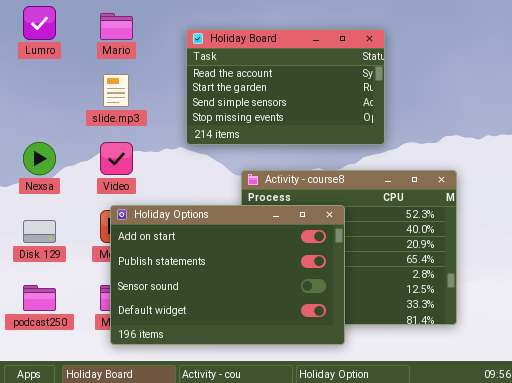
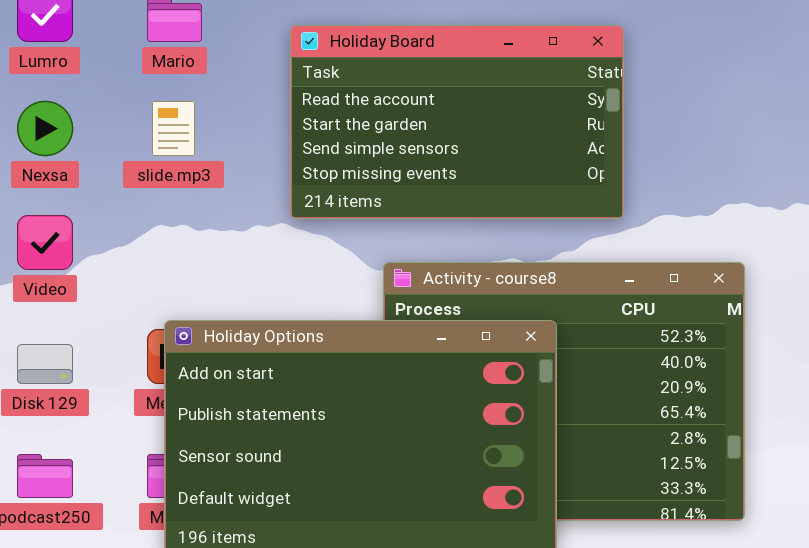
Nexsa: [23,142,56,175] -> [17,101,73,156], moved
Video: [100,142,133,175] -> [17,215,73,270], moved

